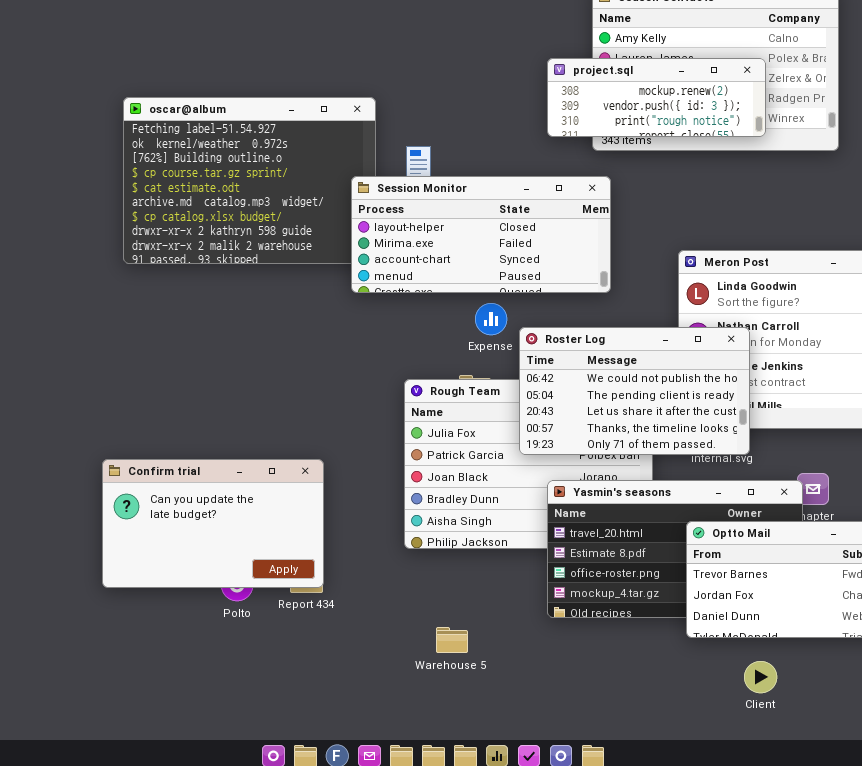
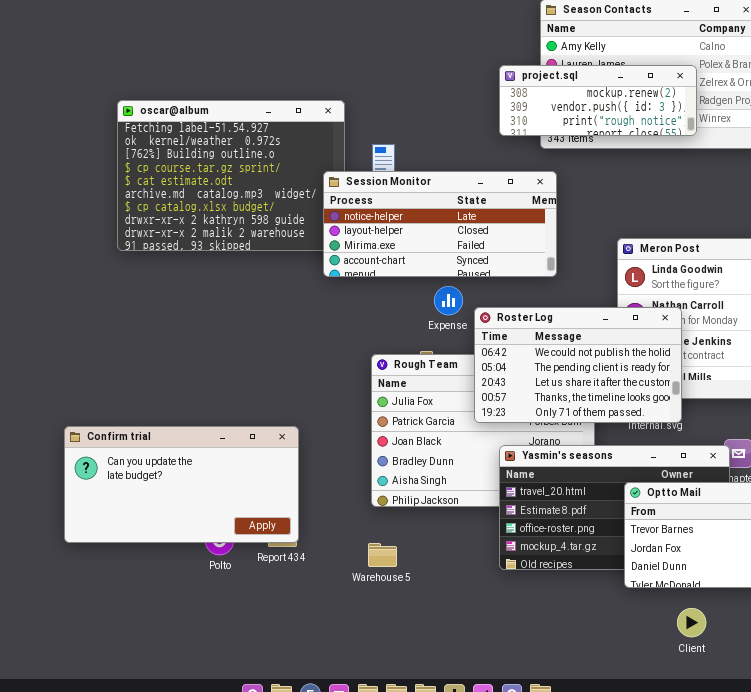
Session Monitor: [351,176,611,293] -> [323,171,557,277], scrolled up 1 row
Confirm trial: [102,459,324,588] -> [64,426,299,543], resized
Warehouse 5: [436,627,468,653] -> [368,543,397,567], moved

